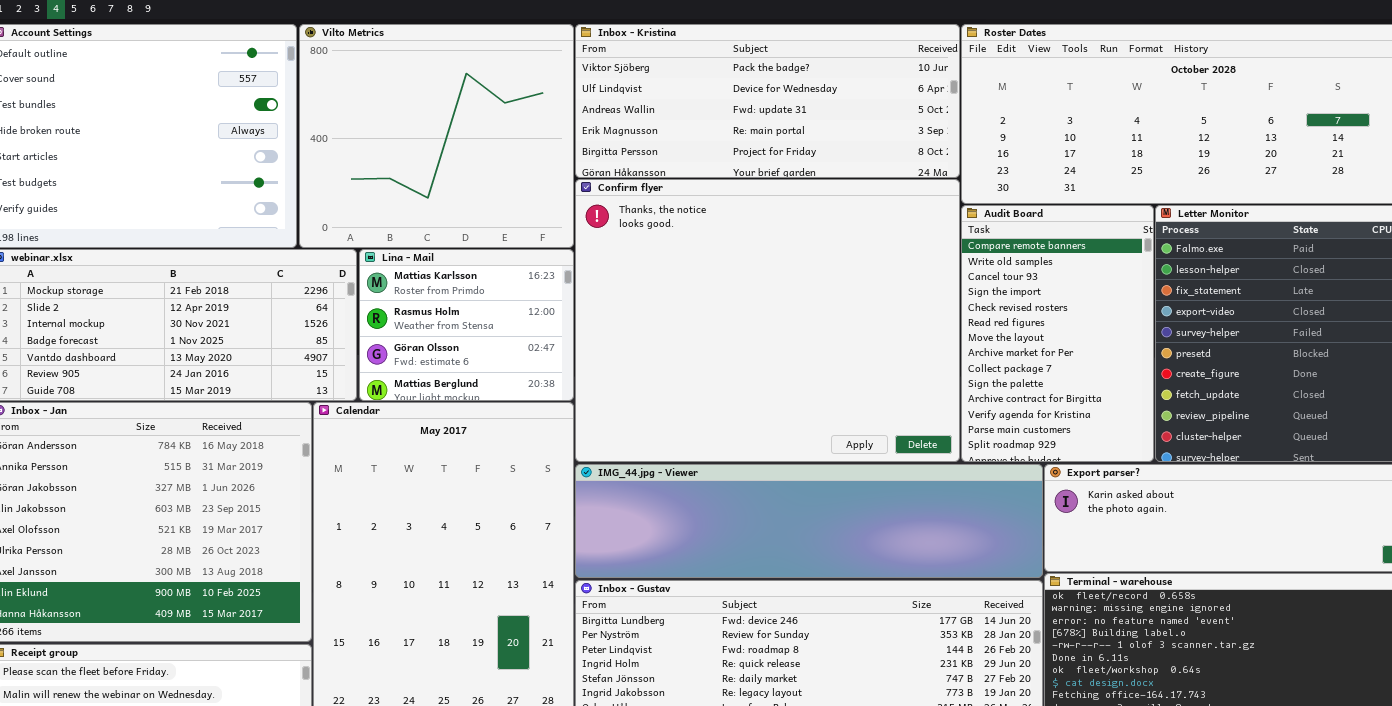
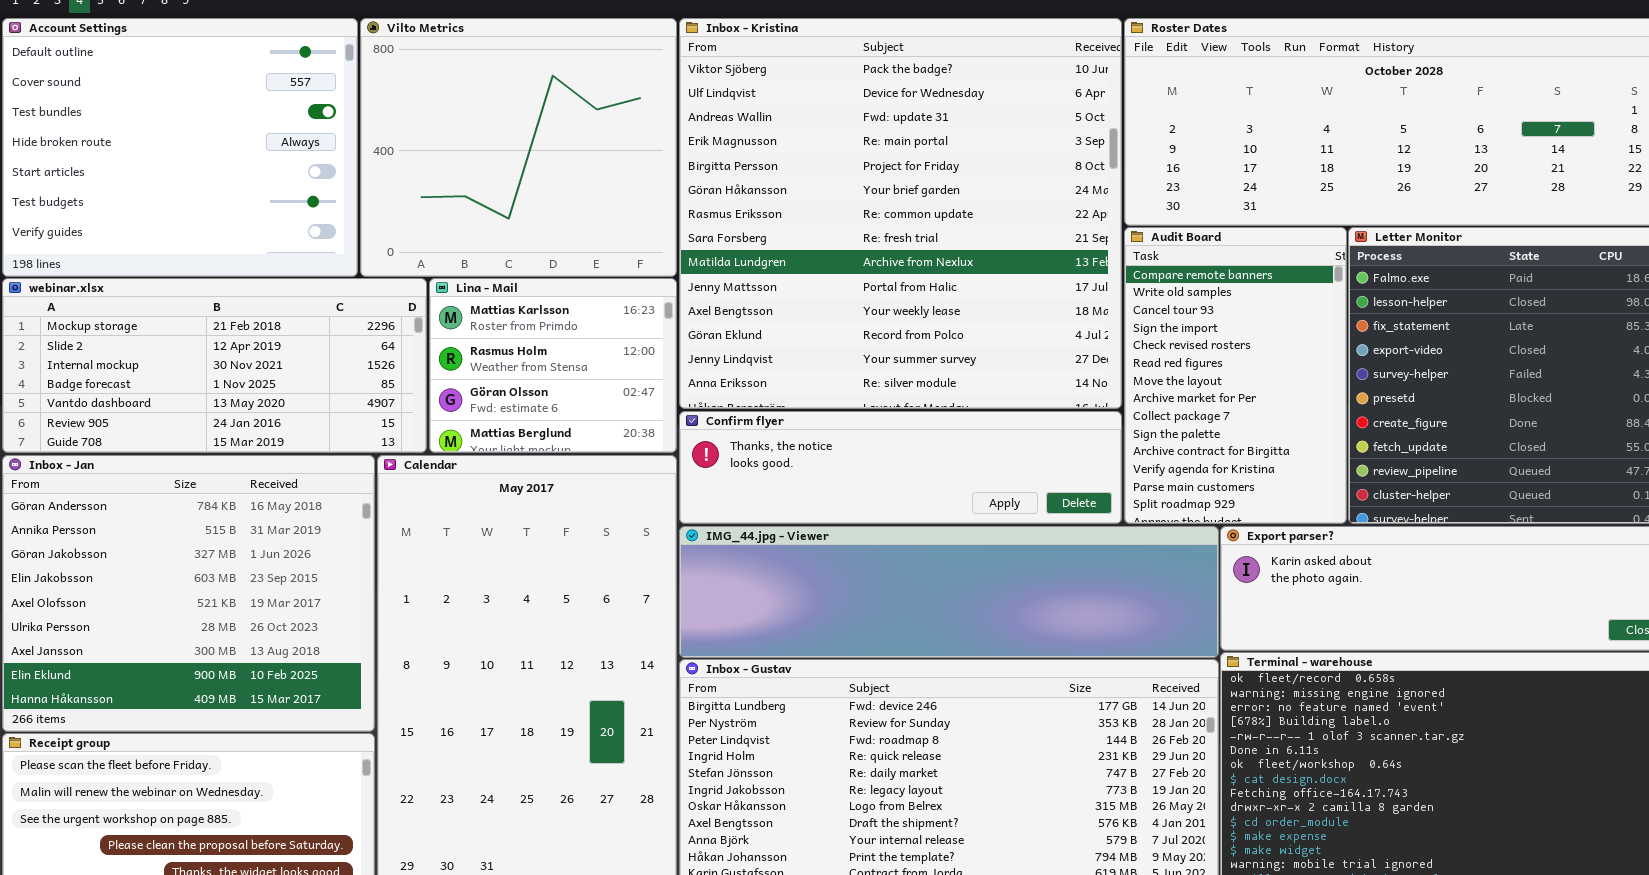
Inbox - Kristina: [575,24,960,178] -> [679,18,1122,409], resized
Confirm flyer: [575,179,960,462] -> [679,411,1122,524], resized

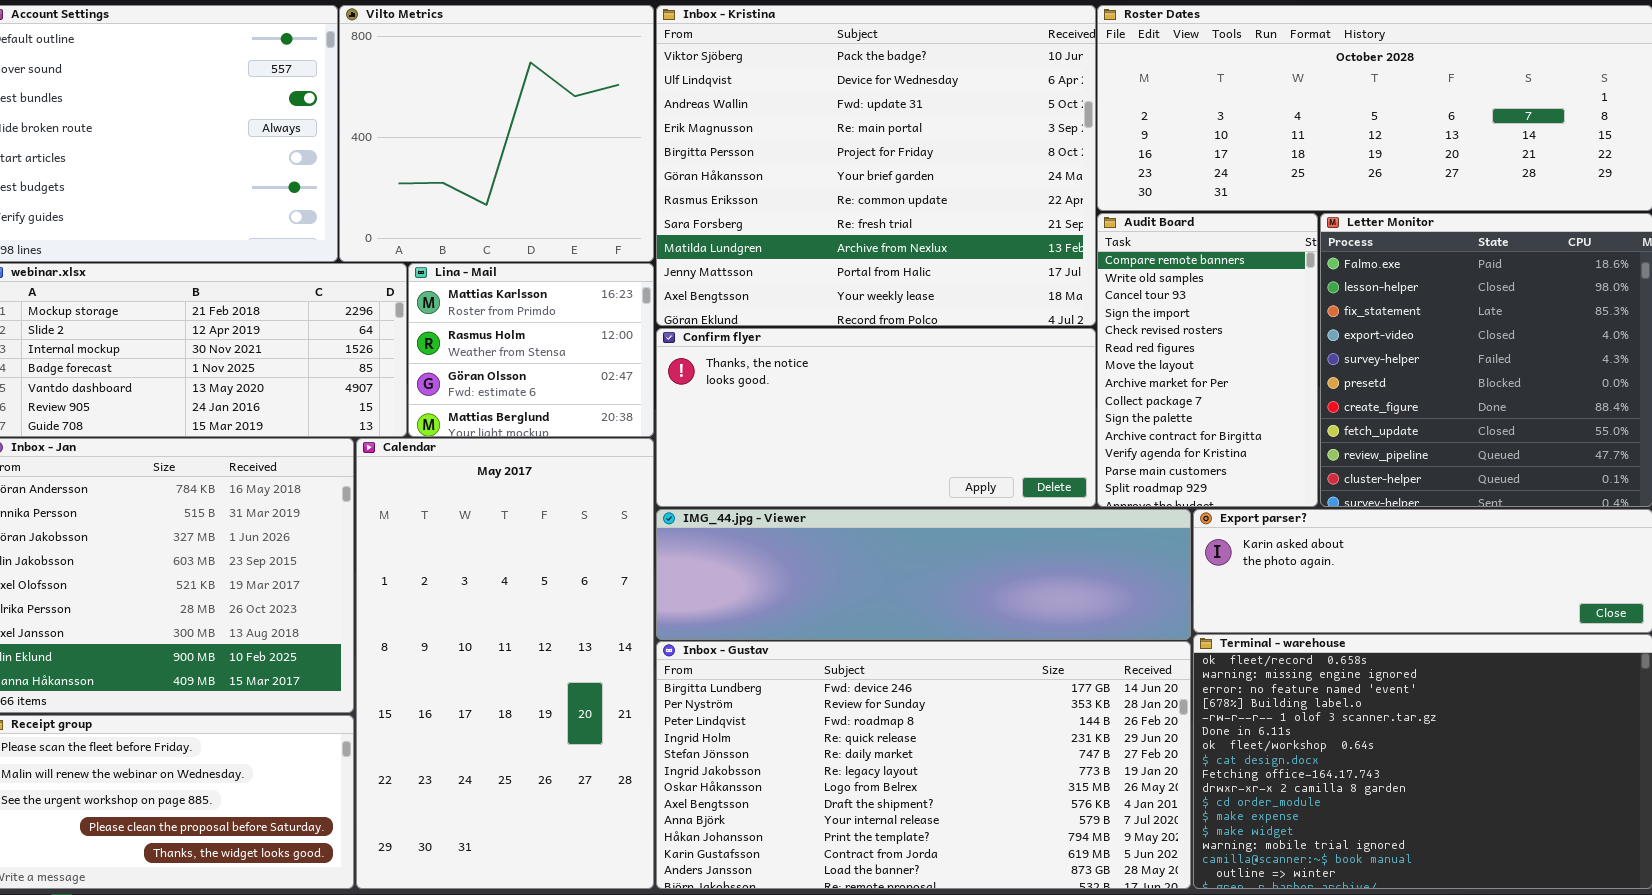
Inbox - Kristina: [679,18,1122,409] -> [656,5,1096,326], resized
Confirm flyer: [679,411,1122,524] -> [656,328,1096,507], resized

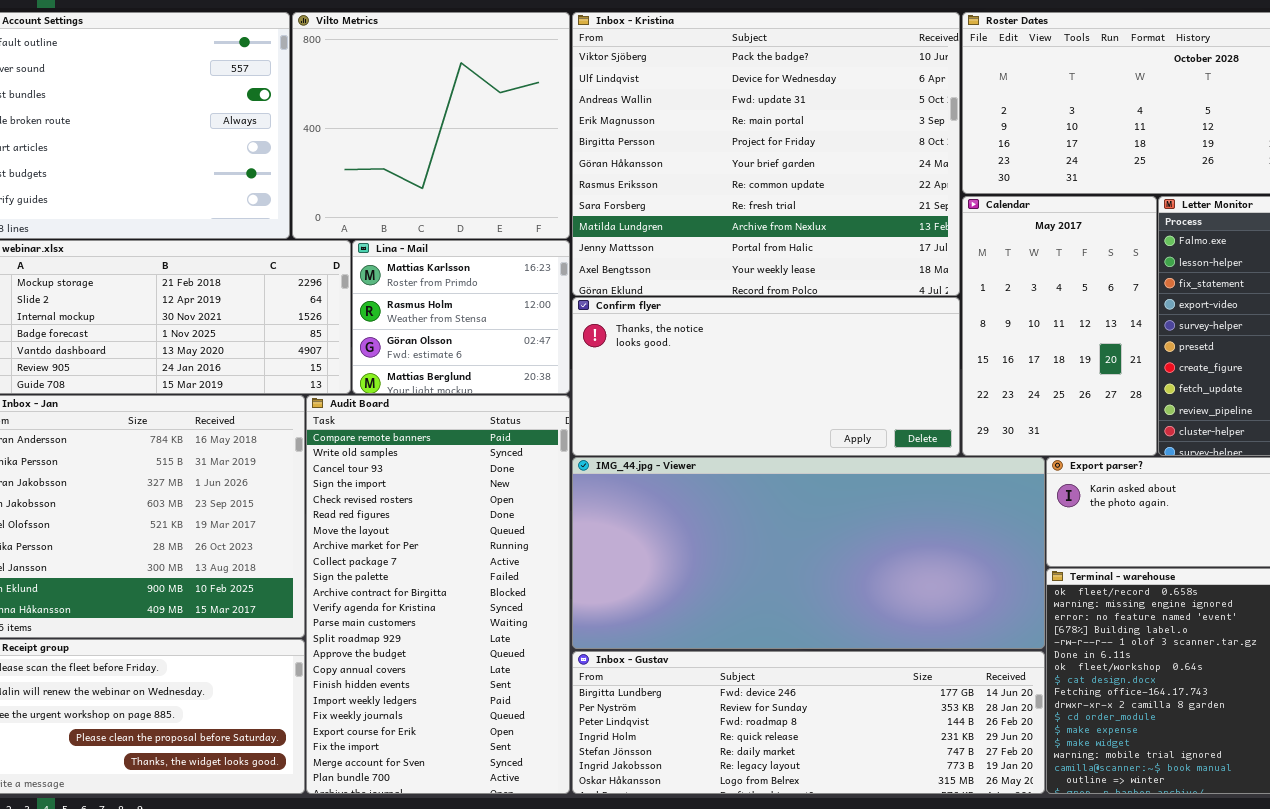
Audit Board: [1097,213,1318,507] -> [306,395,570,794], moved, resized
Calendar: [356,438,654,889] -> [962,196,1157,456], moved, resized
IMG_44.jpg - Viewer: [656,509,1191,640] -> [572,457,1045,649], resized
Inbox - Gustav: [656,641,1191,889] -> [572,651,1045,794], resized

